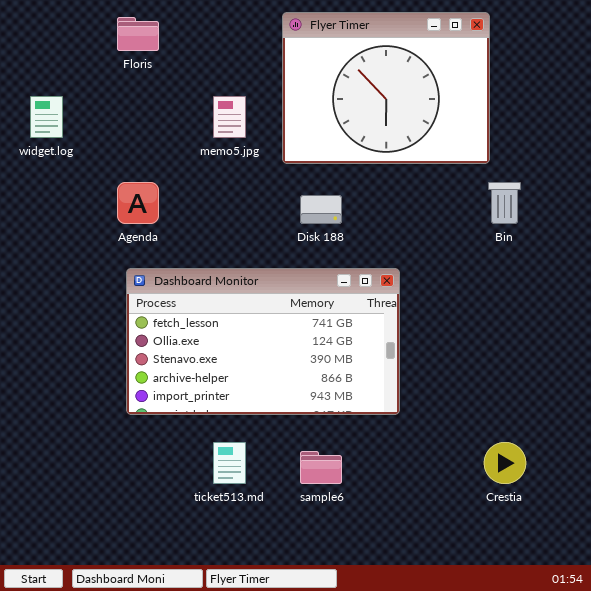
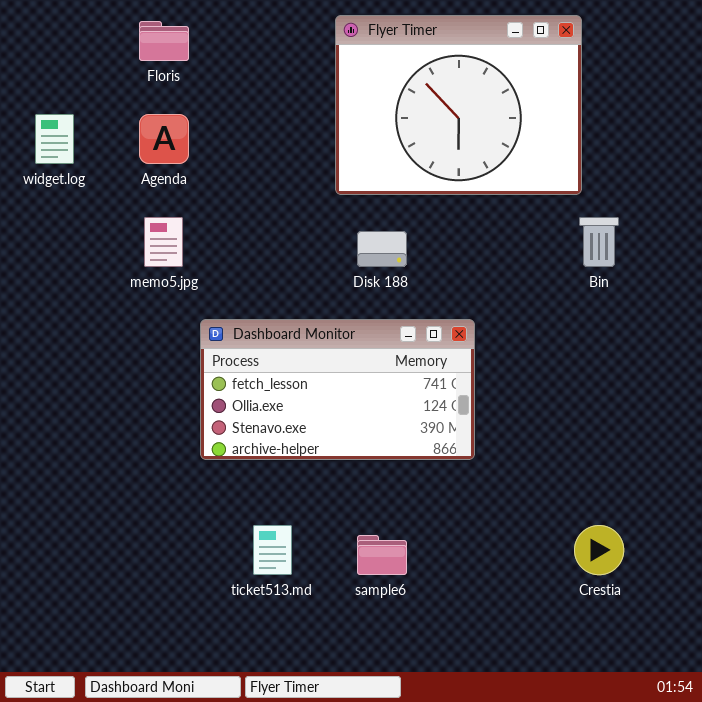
memo5.jpg: [213,96,246,138] -> [144,217,183,267], moved
Agenda: [117,182,159,224] -> [139,114,189,164], moved
Dashboard Monitor: [126,268,400,415] -> [200,319,475,460], resized

